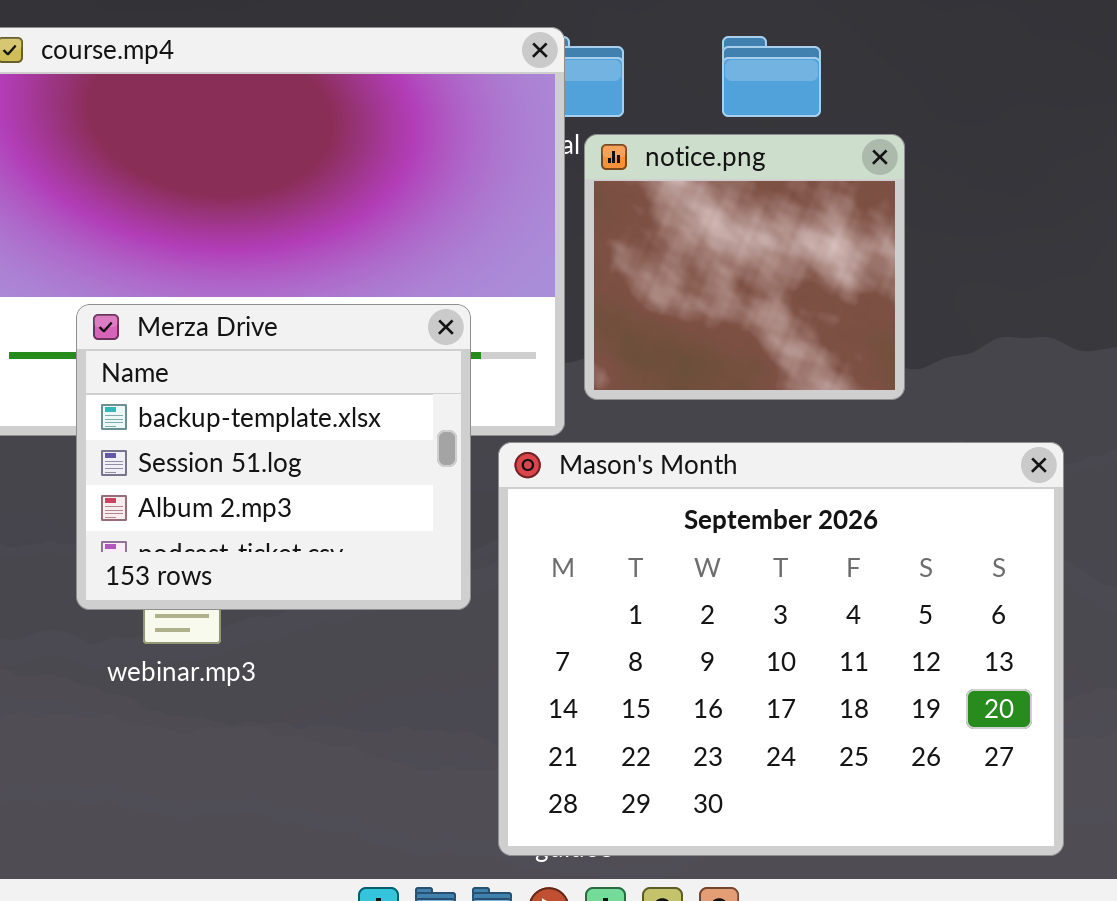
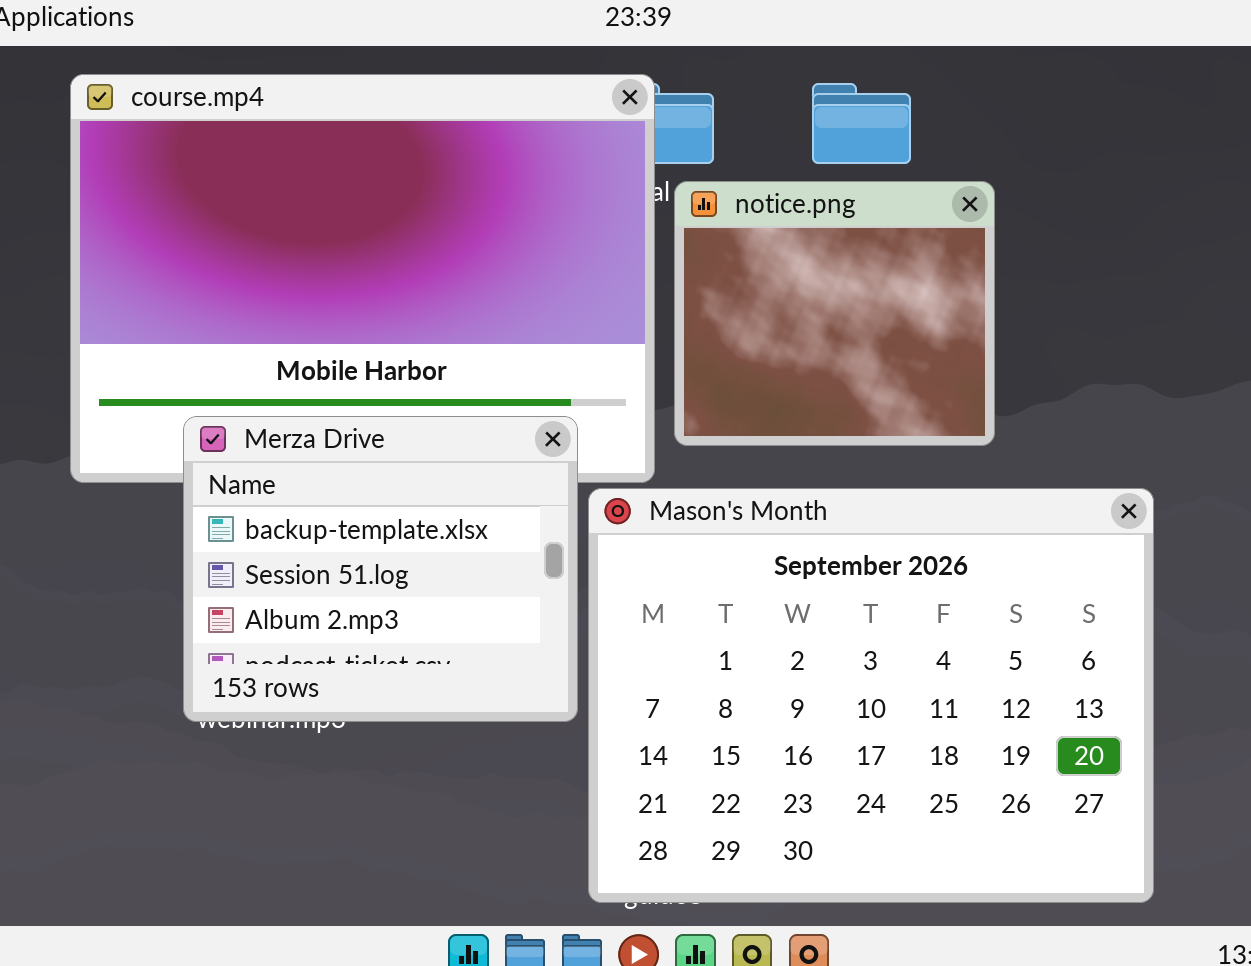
Merza Drive: [76,304,471,610] -> [183,416,578,722], moved

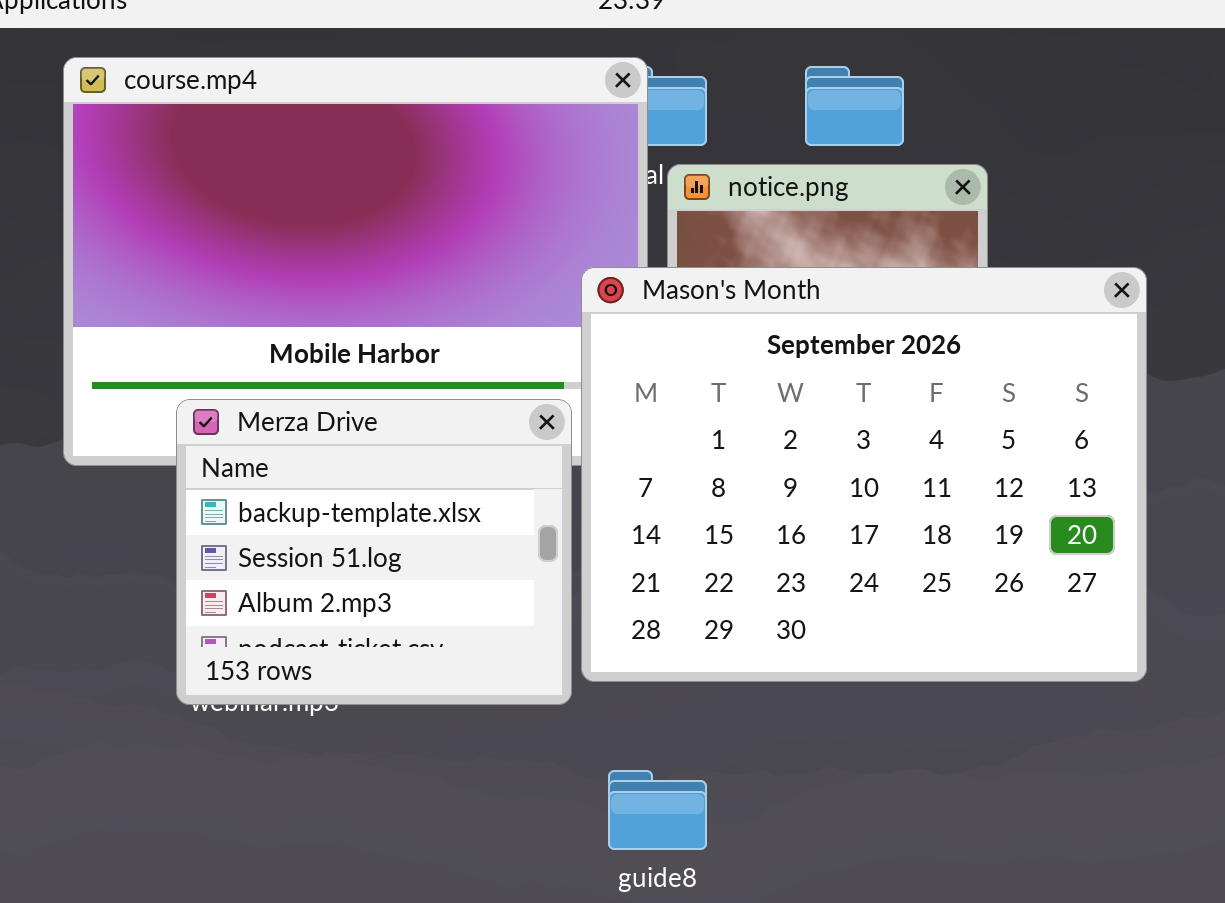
Mason's Month: [588,488,1154,903] -> [581,267,1147,682], moved

